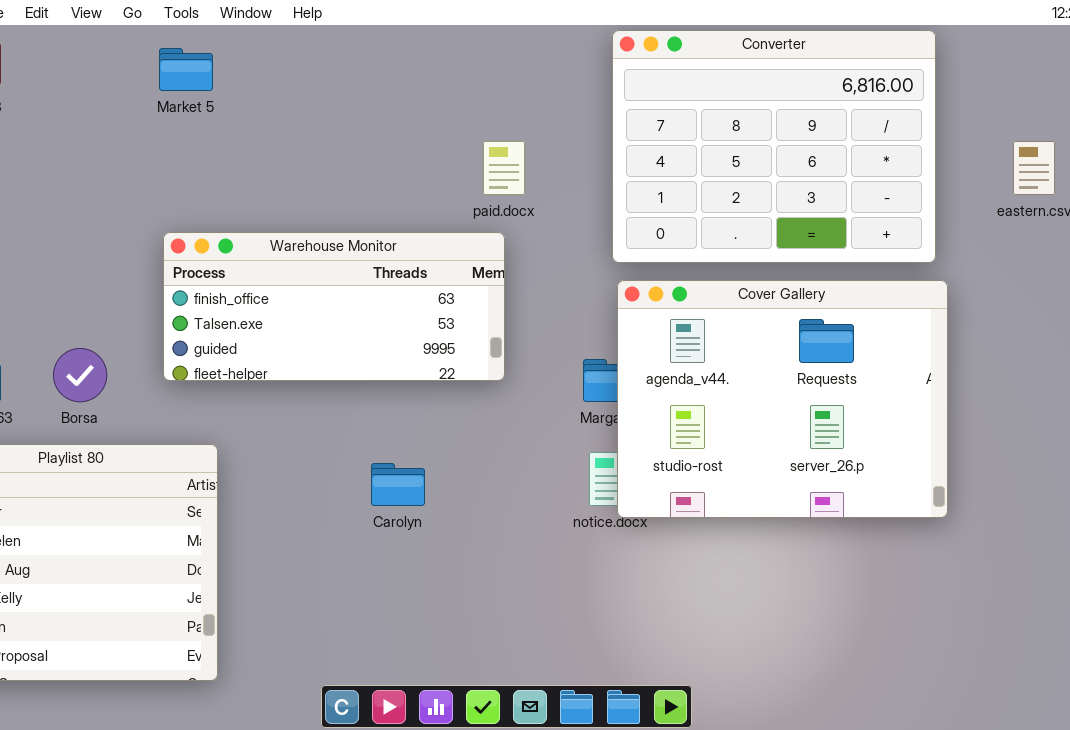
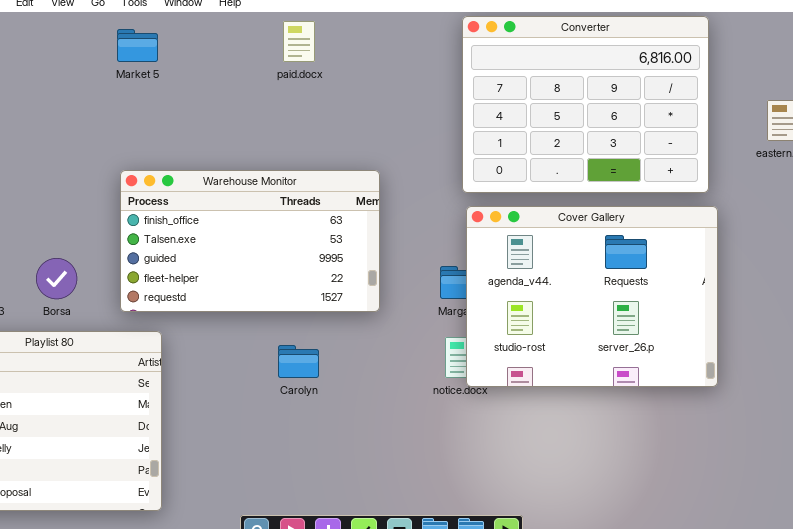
paid.docx: [483,141,525,195] -> [283,21,315,62], moved
Warehouse Monitor: [163,232,505,381] -> [120,170,380,312], resized

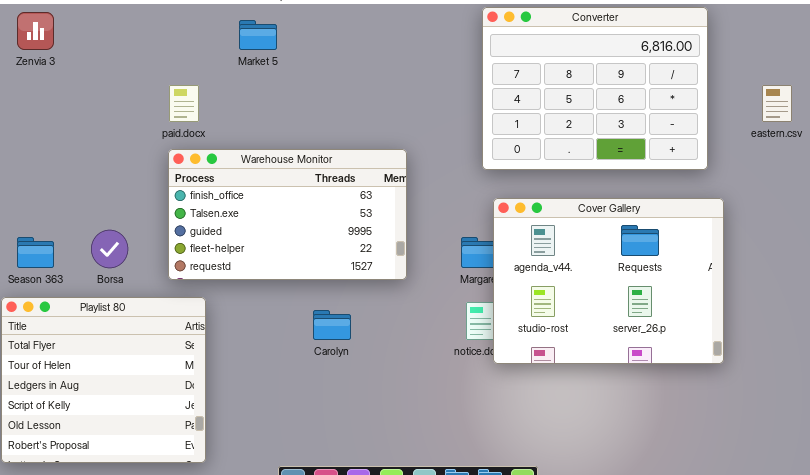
paid.docx: [283,21,315,62] -> [169,85,199,122], moved
Market 5: [117,29,158,62] -> [239,20,277,50], moved
Cover Gallery: [466,206,718,387] -> [493,198,724,364], moved

